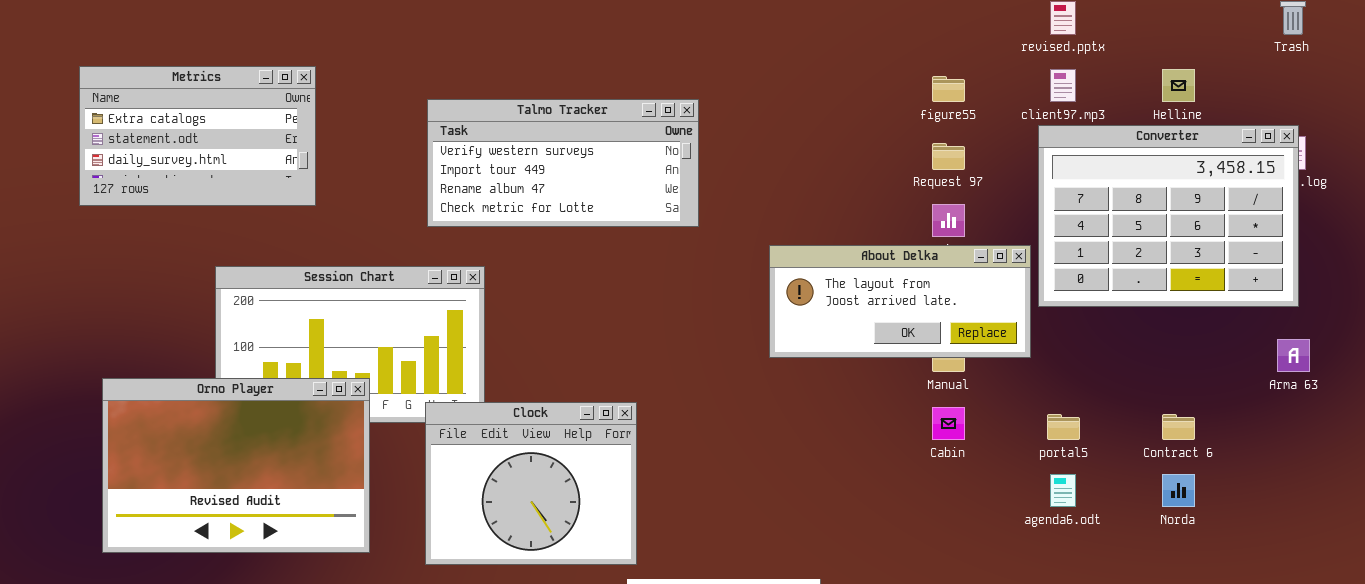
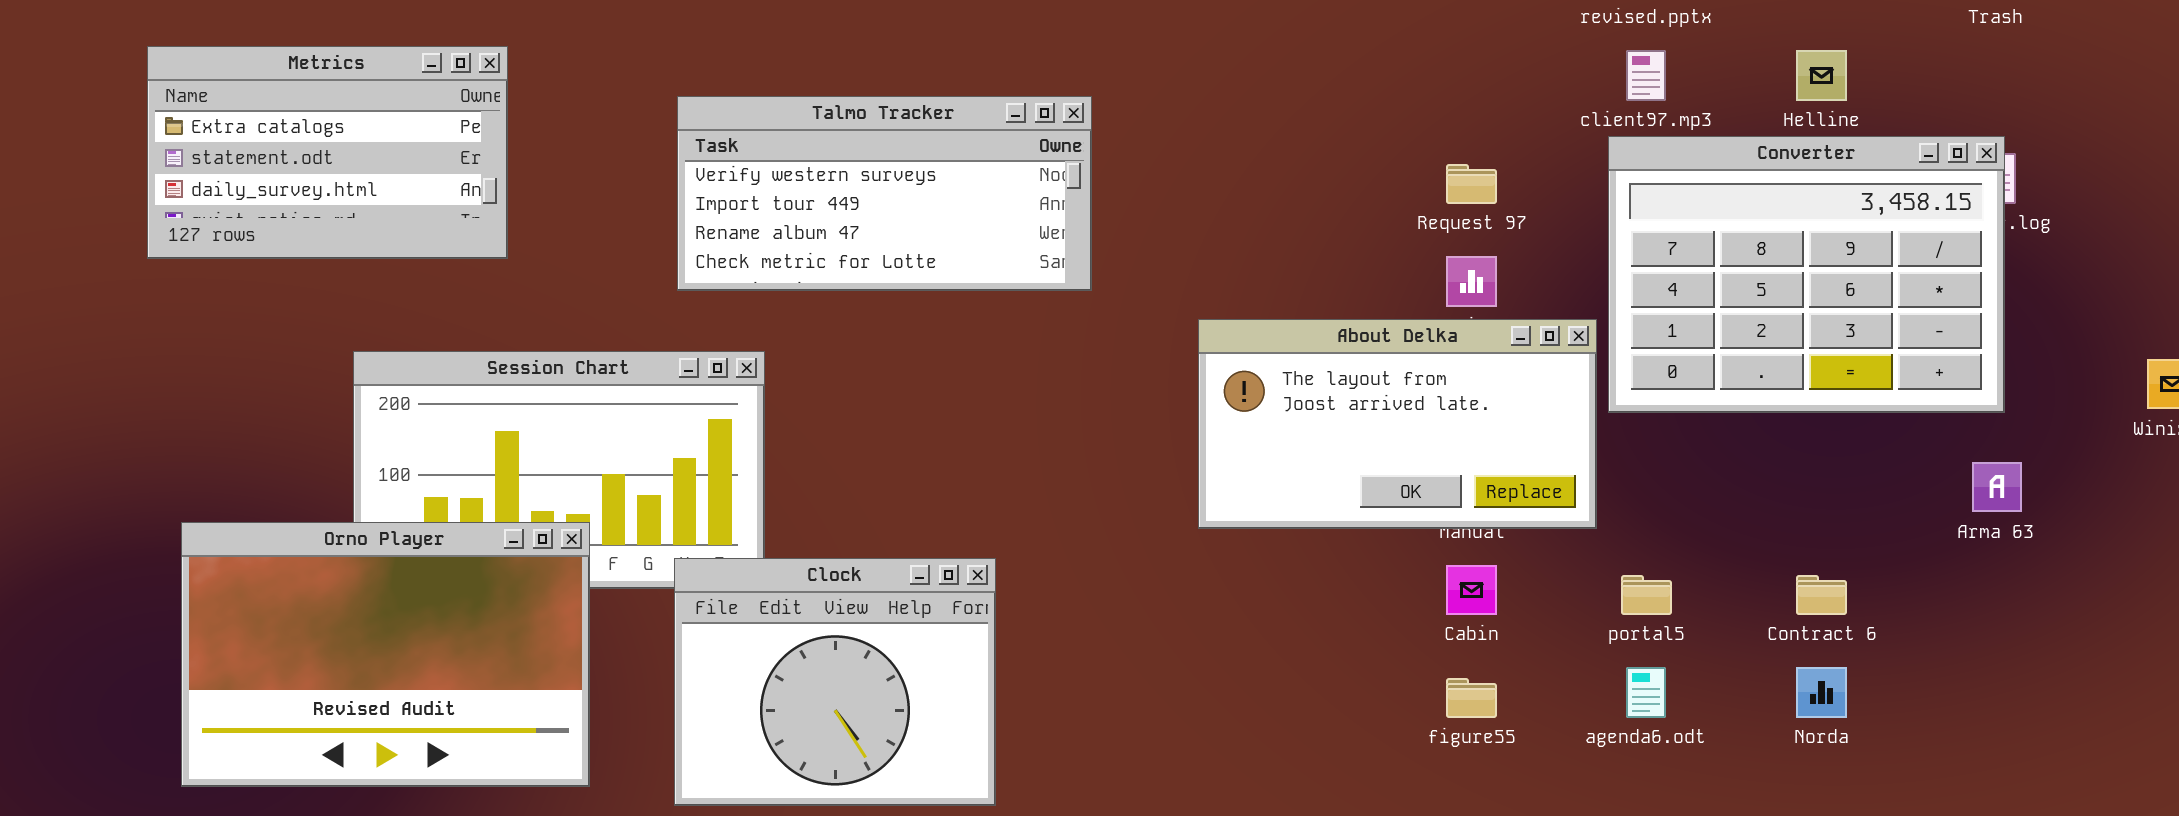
figure55: [932,76,965,102] -> [1446,678,1497,718], moved
About Delka: [769,245,1031,358] -> [1198,319,1597,529], resized

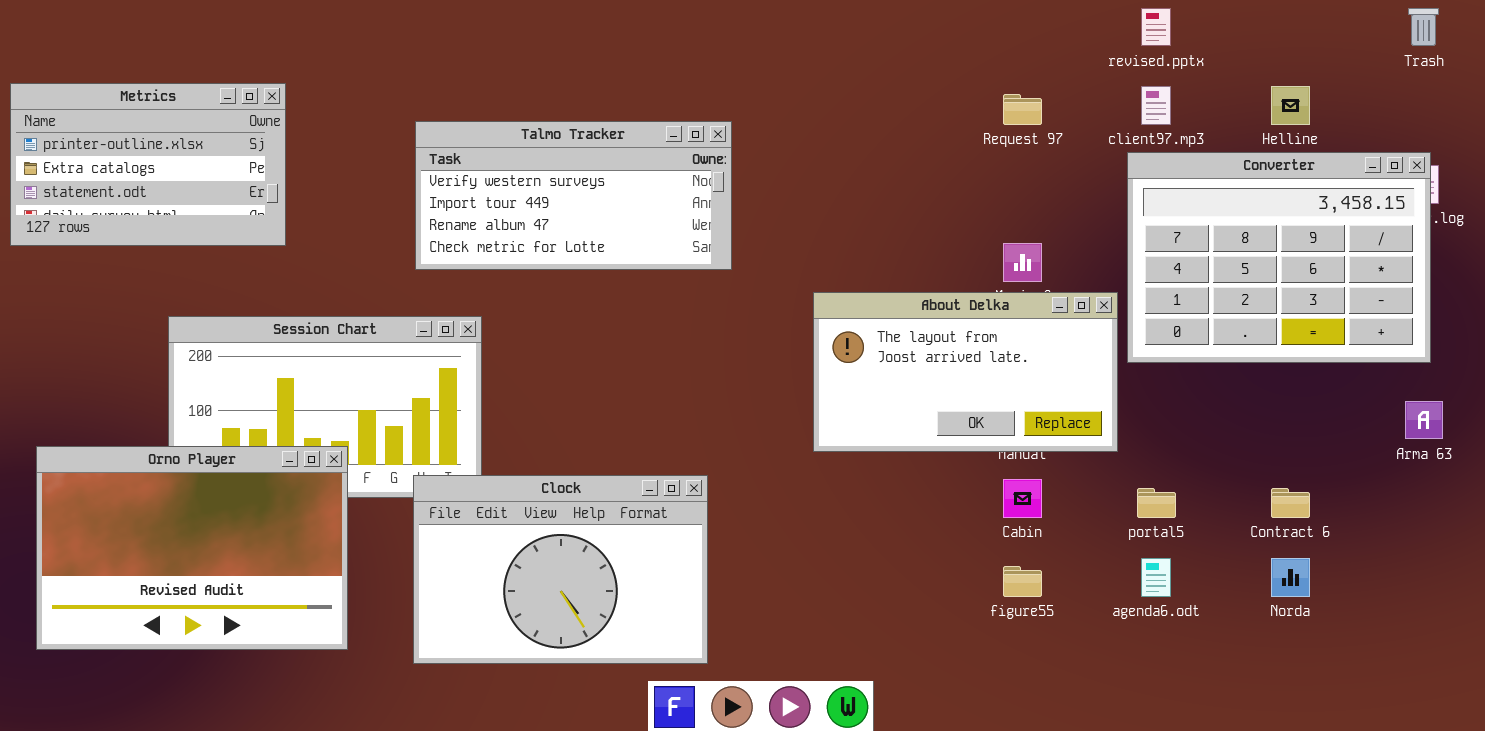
Metrics: [147,46,508,259] -> [10,83,286,246], scrolled up 1 row
Request 97: [1446,164,1497,204] -> [1003,94,1042,125], moved
Clock: [674,558,996,806] -> [413,475,708,664], resized

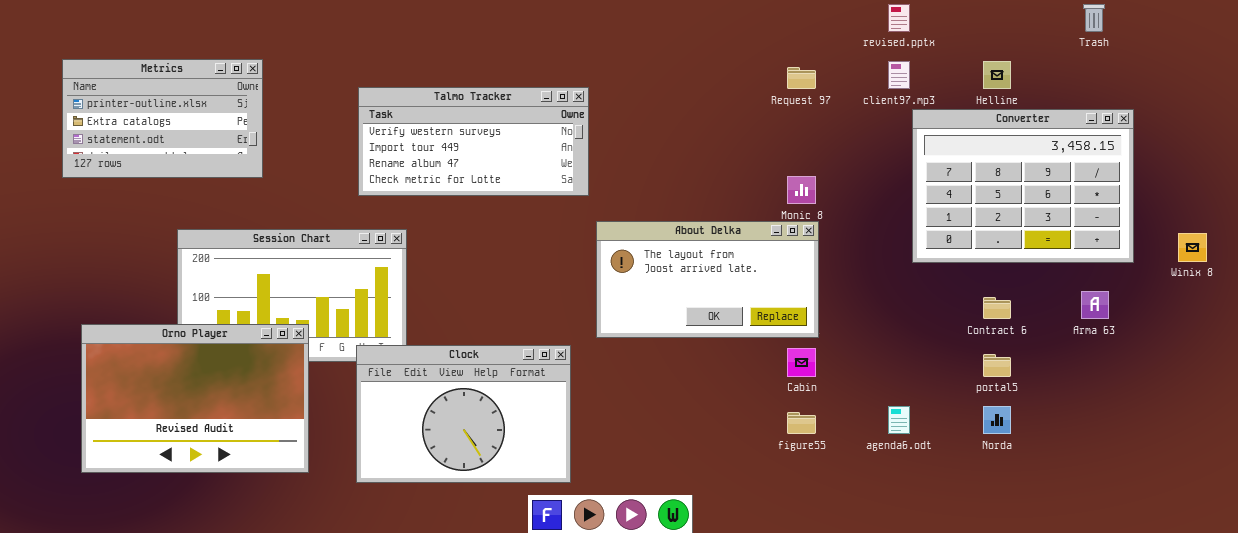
Converter: [1127,152,1431,363] -> [912,109,1134,263], moved
About Delka: [813,292,1118,452] -> [596,221,819,338], moved
portal5: [1137,488,1176,518] -> [983,354,1011,377], moved
Contract 6: [1271,488,1310,518] -> [983,297,1011,319], moved

